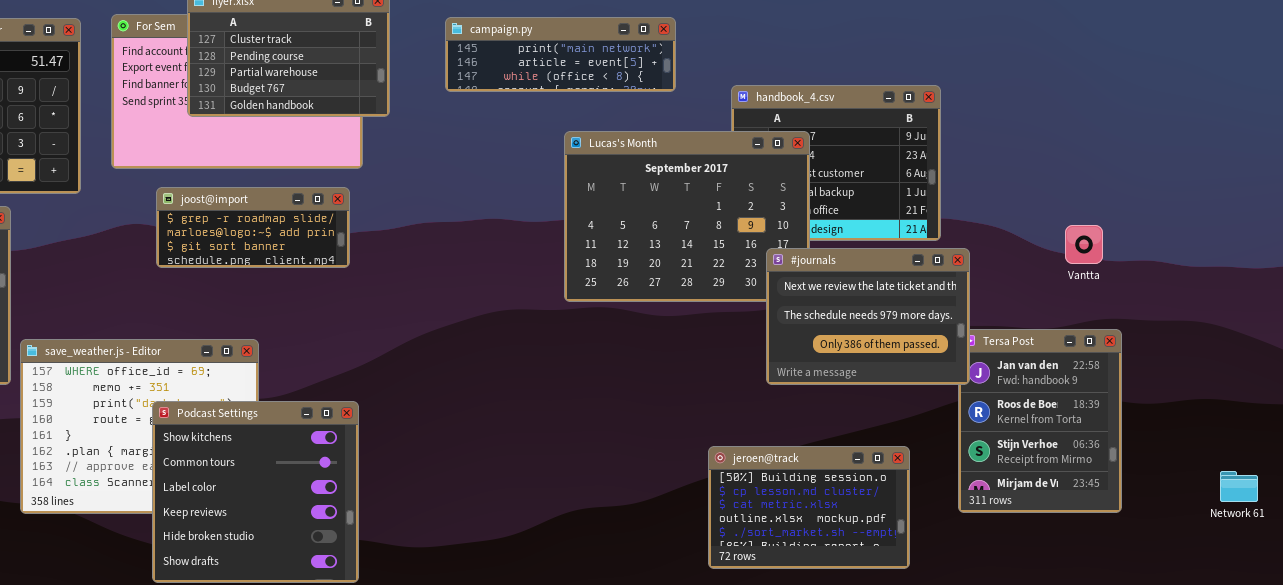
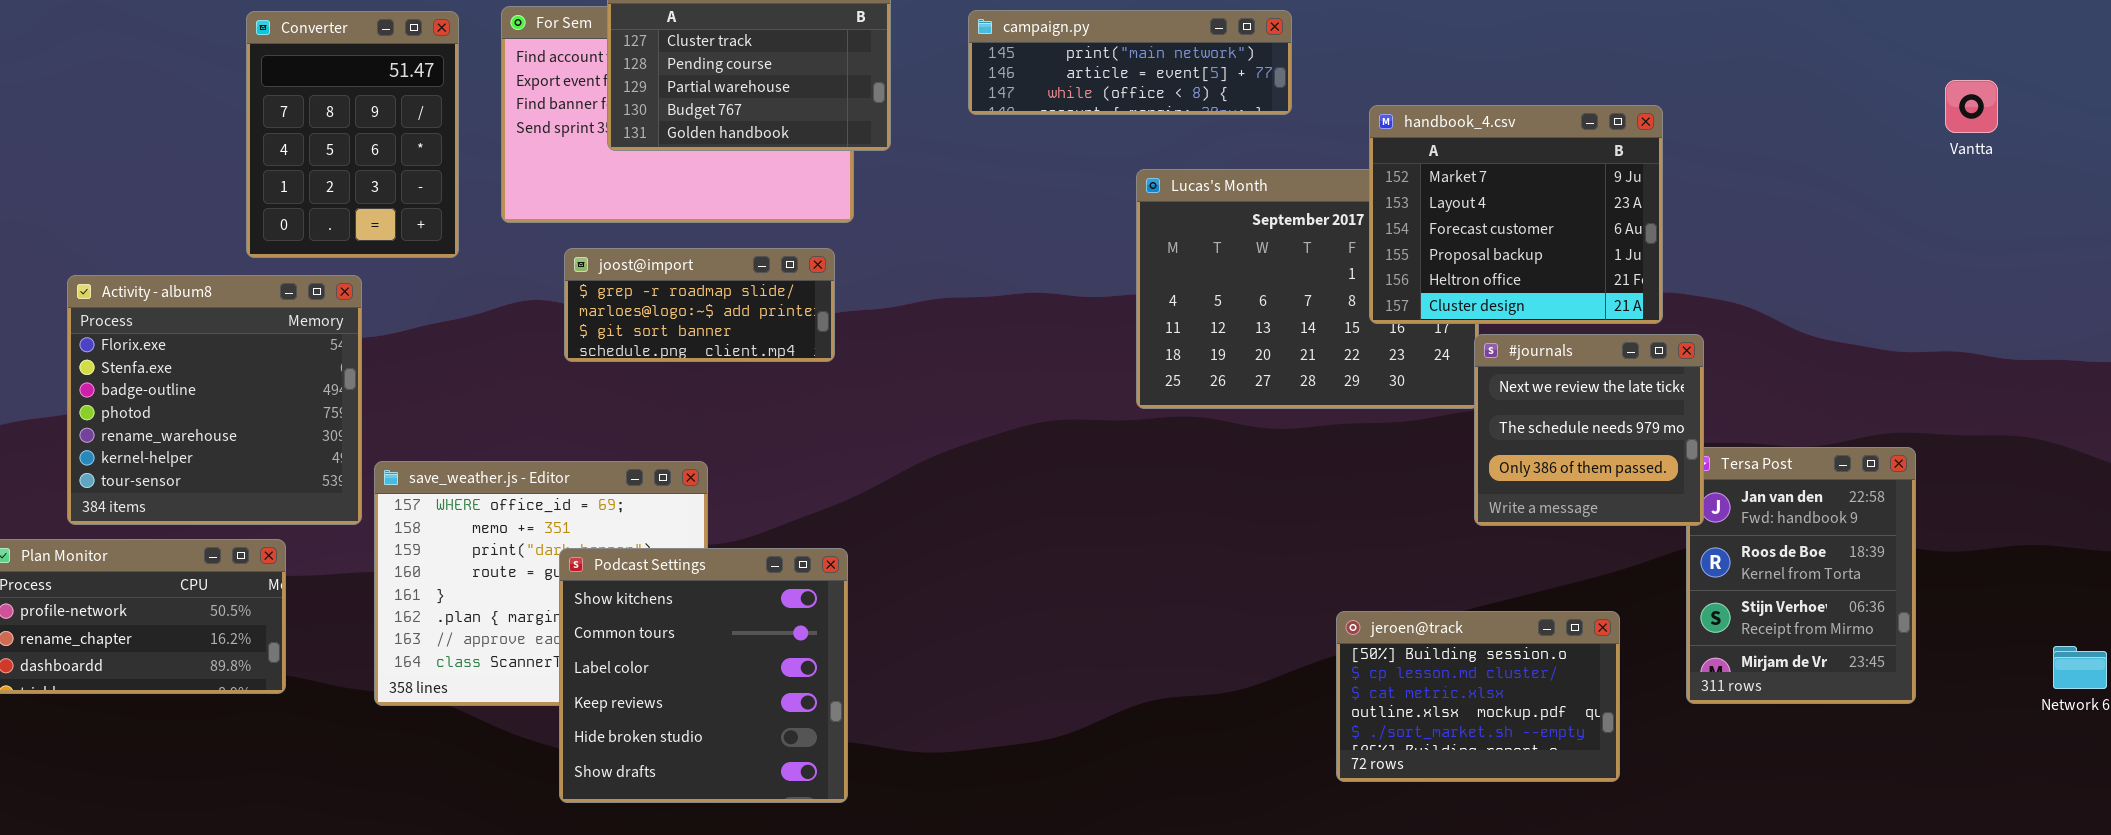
handbook_4.csv: [731,85,941,241] -> [1369,105,1663,324], raised
Vantta: [1065,225,1103,264] -> [1945,80,1998,133], moved
#journals: [766,248,970,385] -> [1474,334,1704,526], resized

